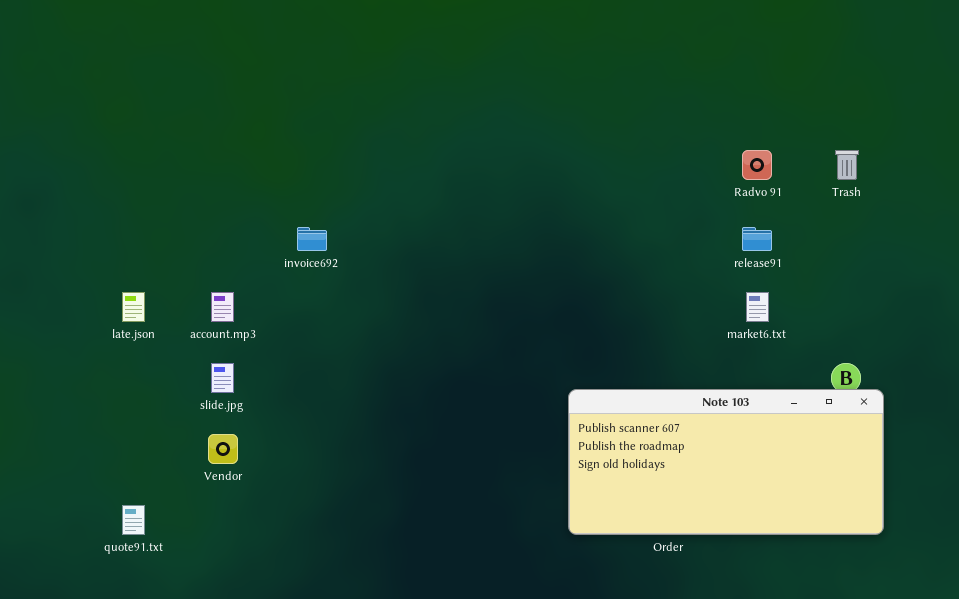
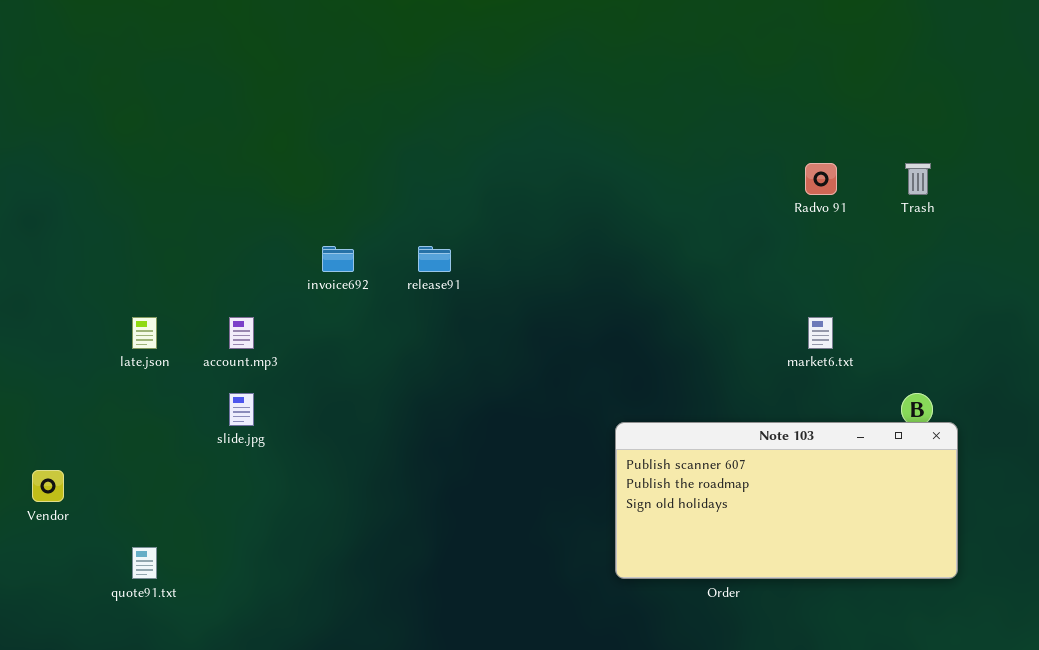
release91: [742,227,772,251] -> [418,246,451,272], moved
Vendor: [208,434,238,464] -> [32,470,64,502], moved

